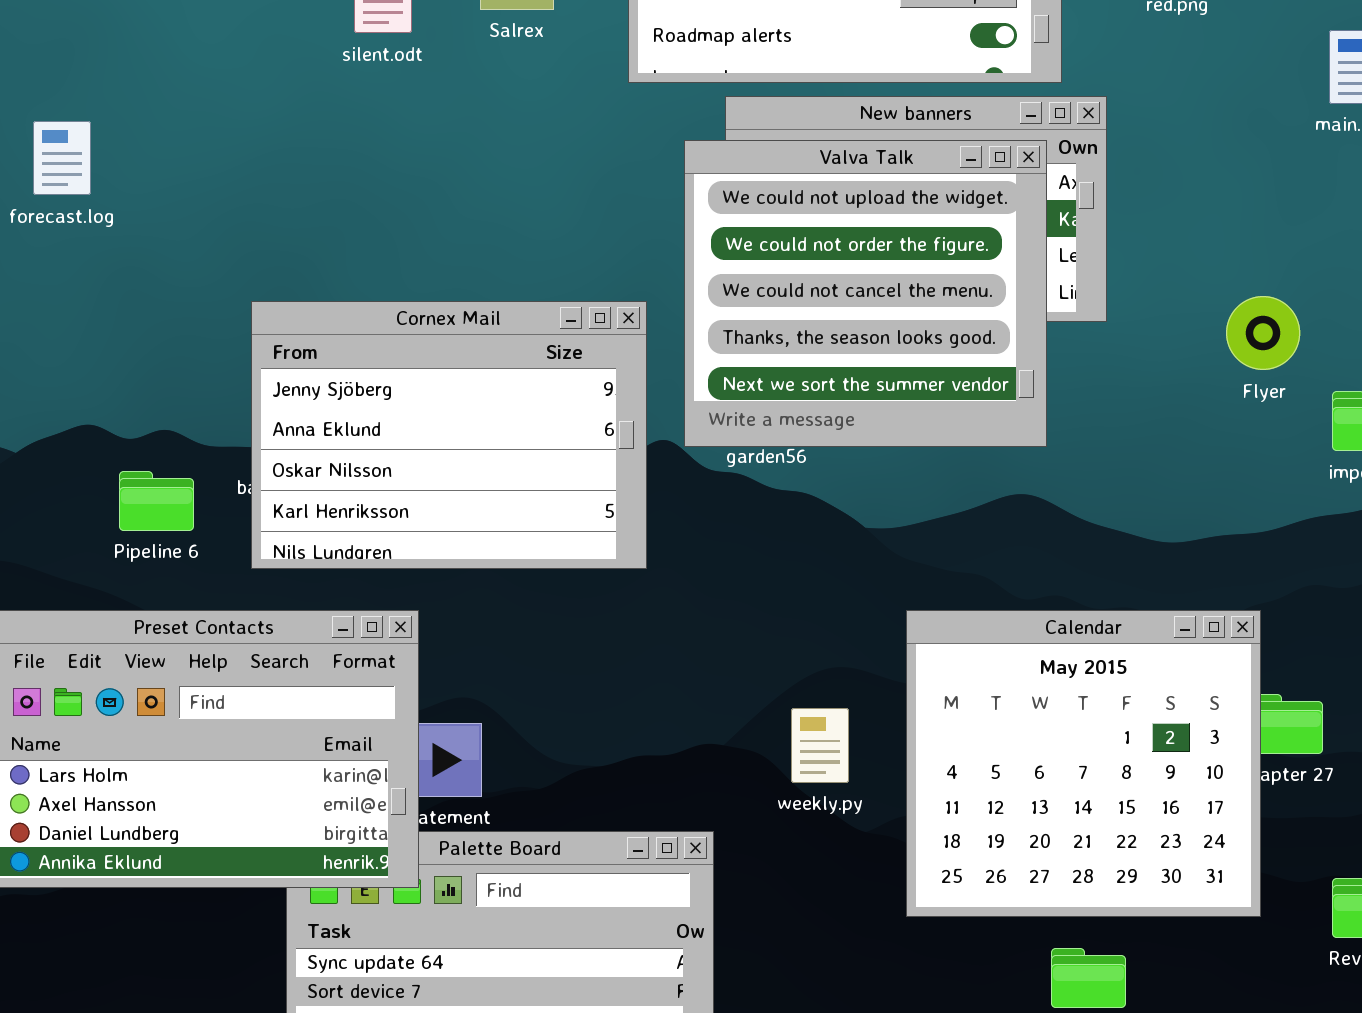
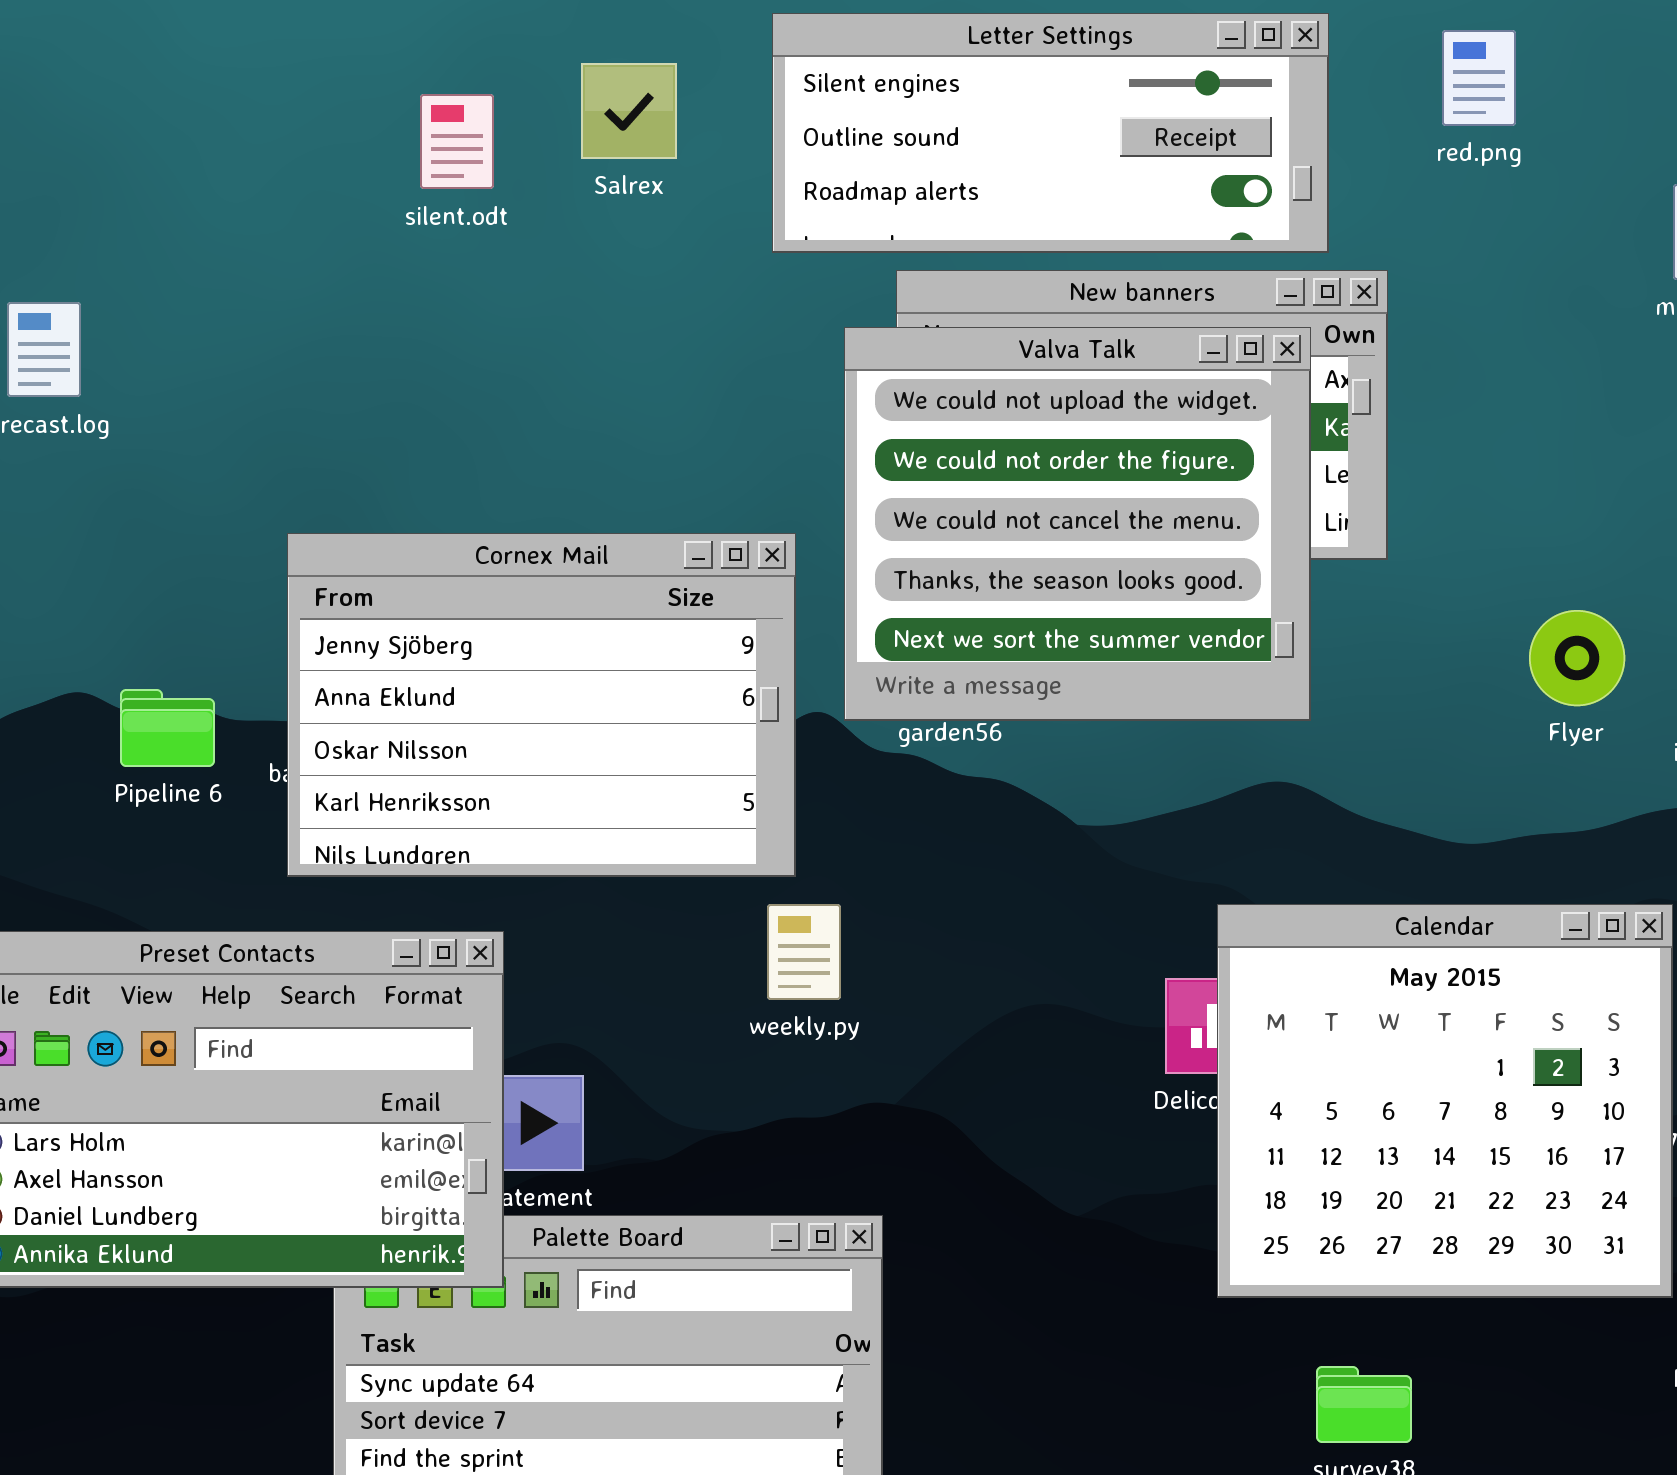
Flyer: [1226,296,1300,370] -> [1529,610,1625,706], moved
Pipeline 6: [119,471,194,531] -> [120,689,215,767], moved
Calendar: [906,610,1261,917] -> [1217,904,1673,1298], moved
weekly.py: [791,708,849,783] -> [767,904,841,1000], moved

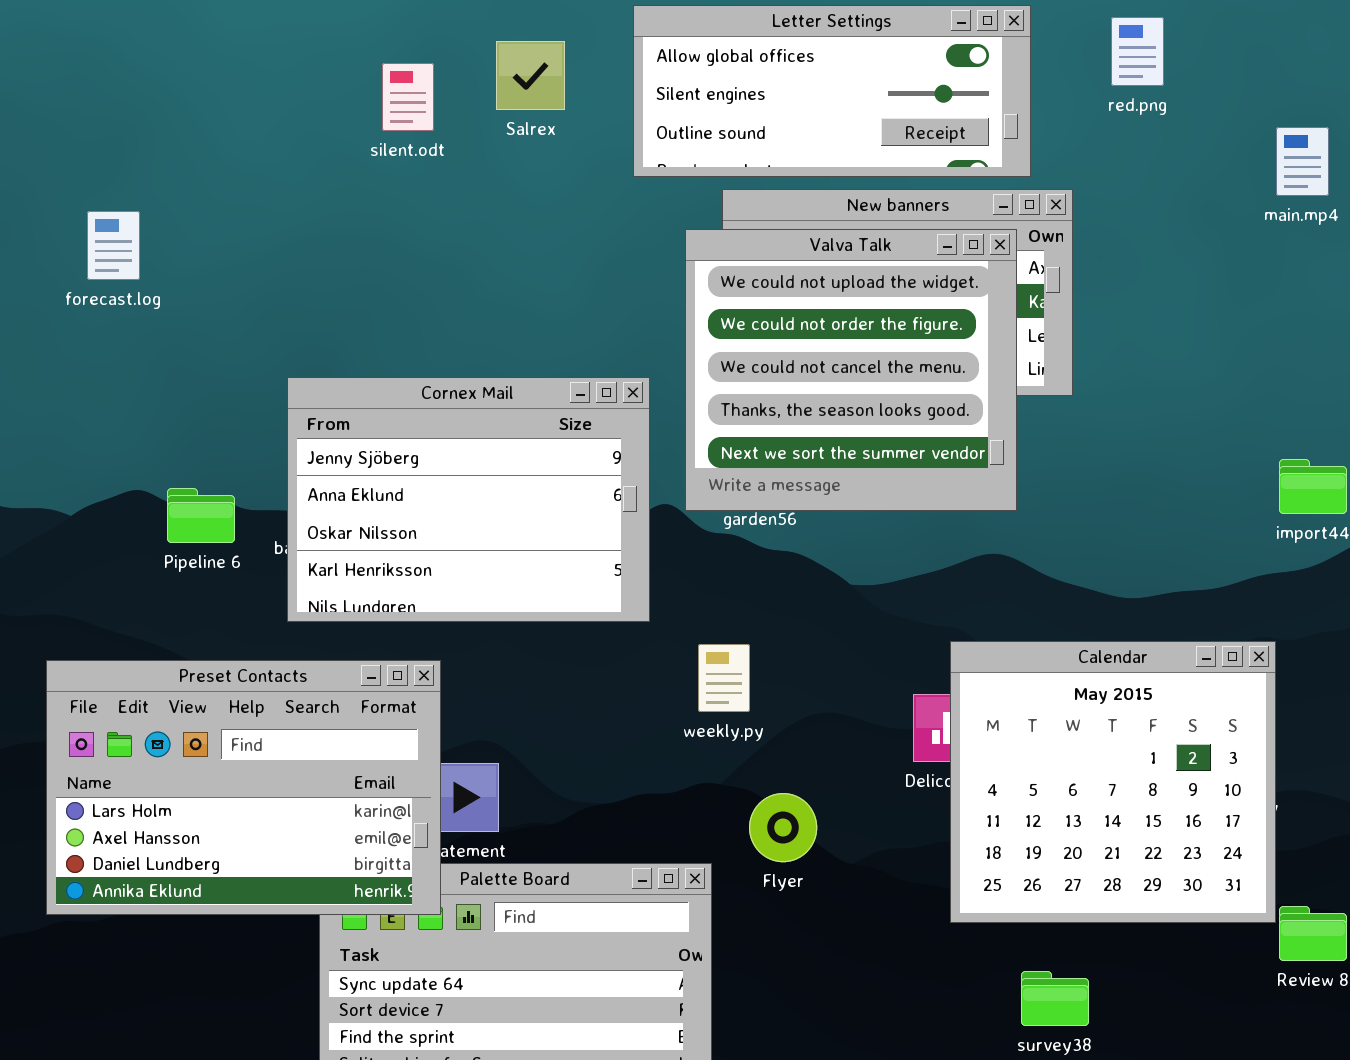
Letter Settings: [772,13,1329,253] -> [633,5,1031,177], scrolled up 1 row
Flyer: [1529,610,1625,706] -> [749,793,817,862], moved
weekly.py: [767,904,841,1000] -> [698,644,750,712], moved

